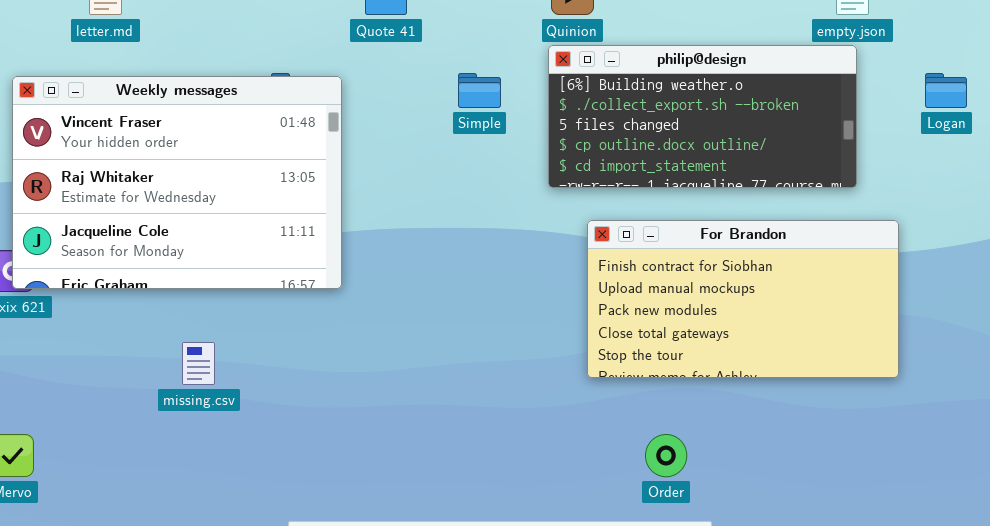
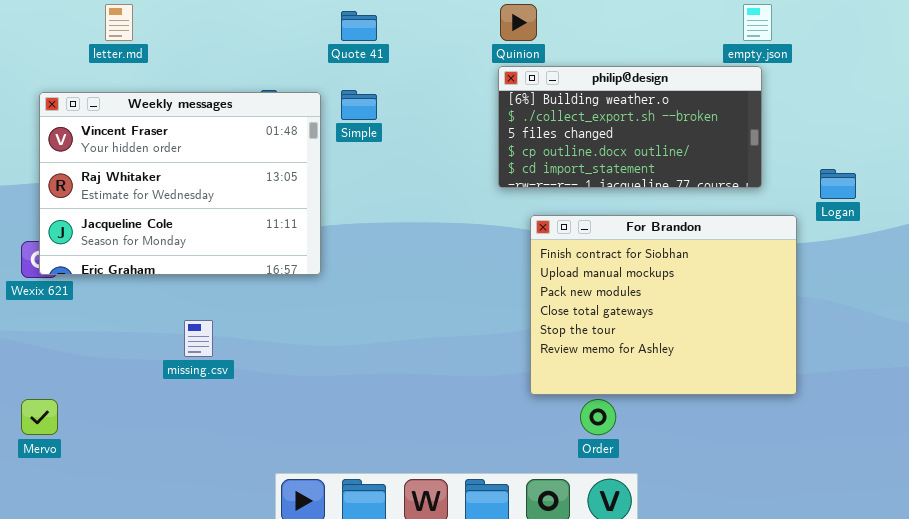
Simple: [458,73,501,108] -> [341,90,377,120], moved
Logan: [925,73,967,108] -> [820,169,856,199], moved
For Brandon: [587,220,899,378] -> [530,215,797,395], resized

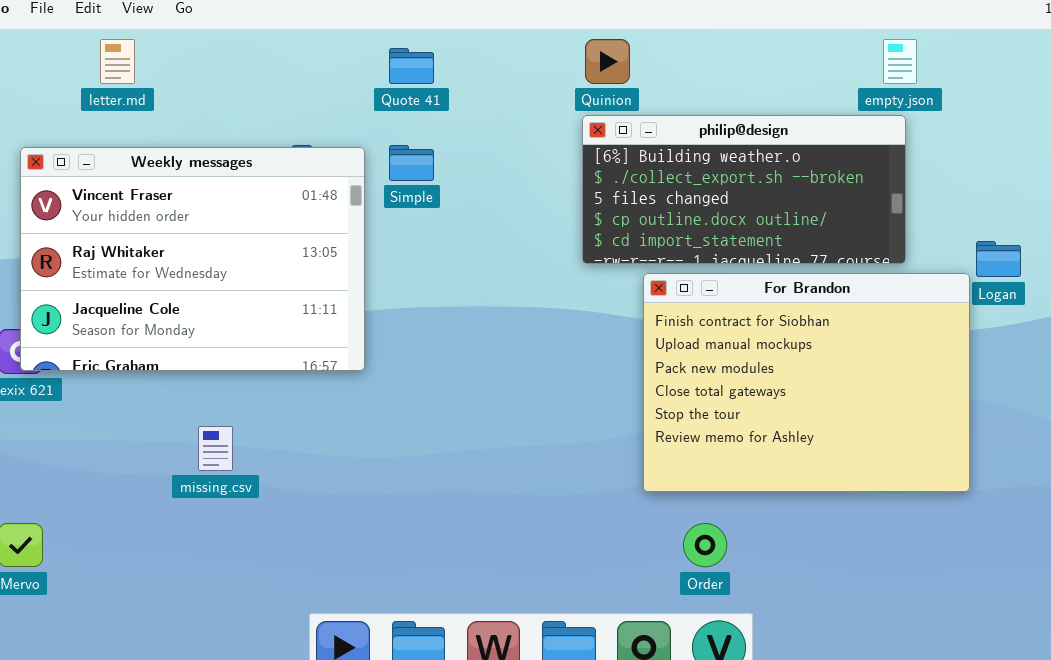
For Brandon: [530,215,797,395] -> [643,273,970,492], moved

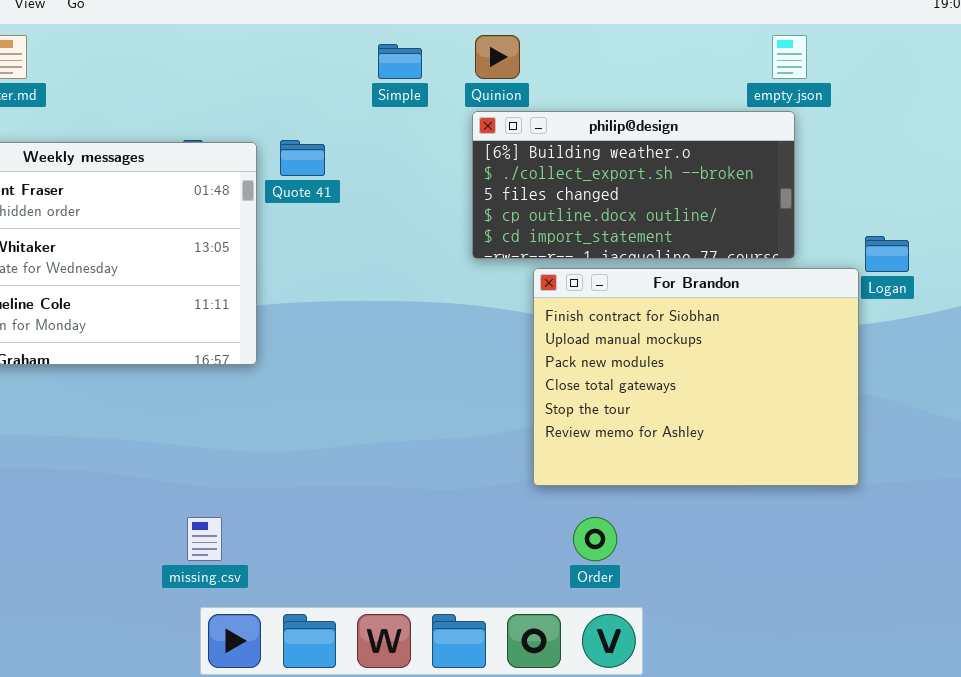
Quote 41: [389,48,434,84] -> [280,140,325,176], moved
Simple: [389,145,434,181] -> [378,44,422,79], moved
missing.csv: [198,426,233,471] -> [187,517,222,561], moved

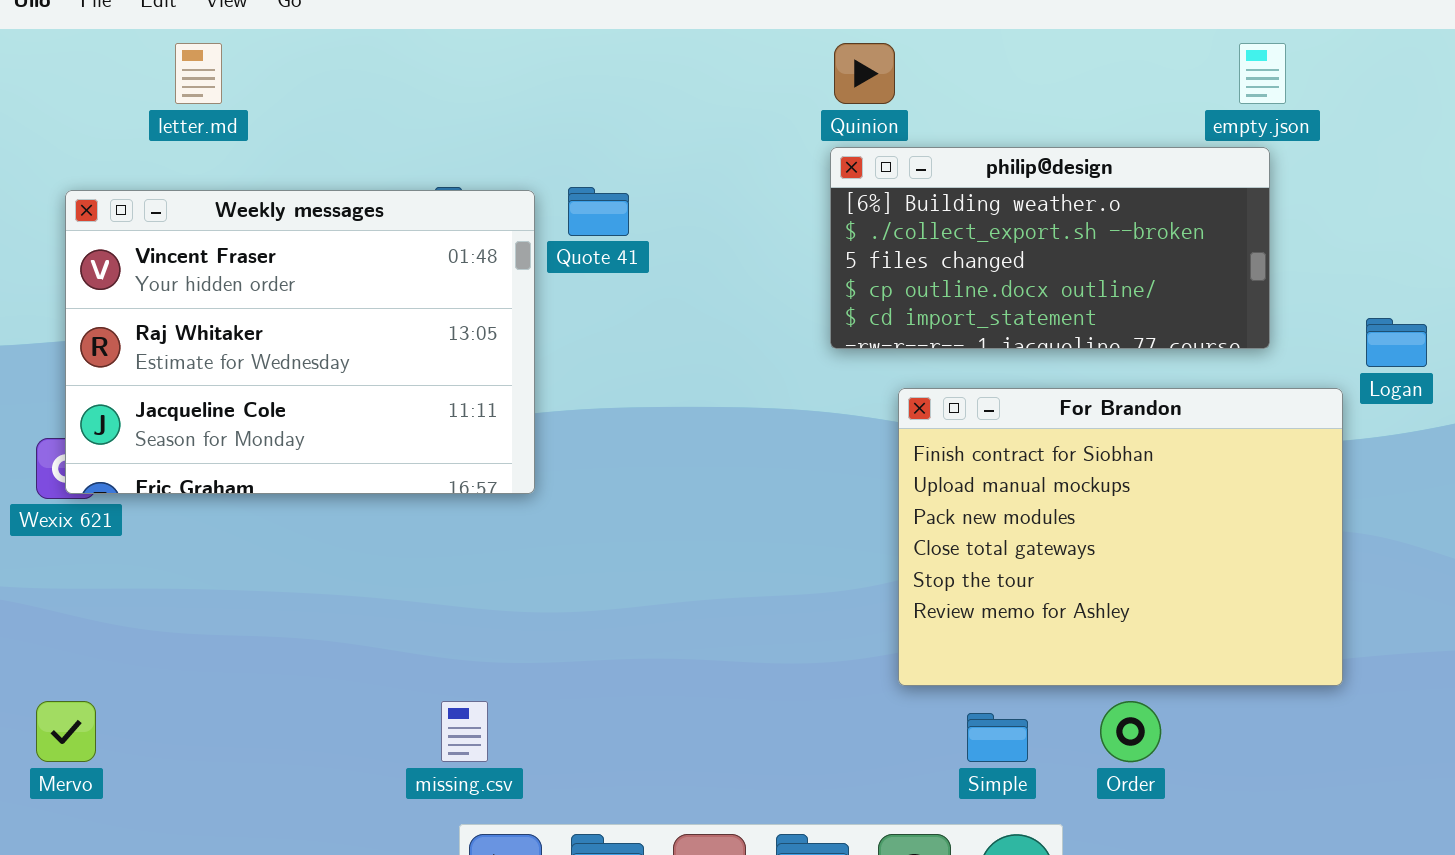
Simple: [378,44,422,79] -> [967,713,1028,762], moved
For Brandon: [533,268,859,486] -> [898,388,1343,686], moved
Order: [573,517,617,561] -> [1100,701,1161,762], moved

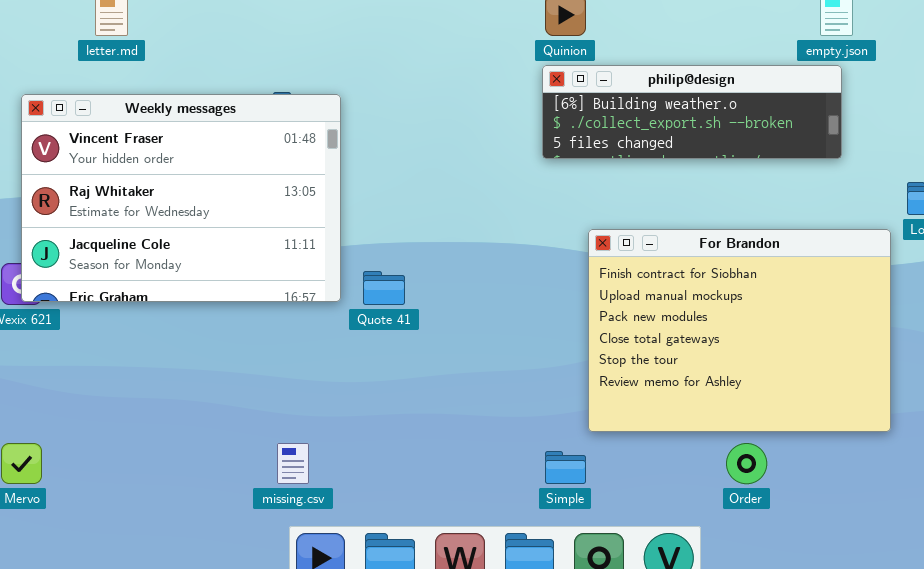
philip@design: [830,147,1270,349] -> [542,65,842,159], resized
Quote 41: [568,187,629,236] -> [363,271,405,305], moved
Simple: [967,713,1028,762] -> [545,451,586,484], moved

